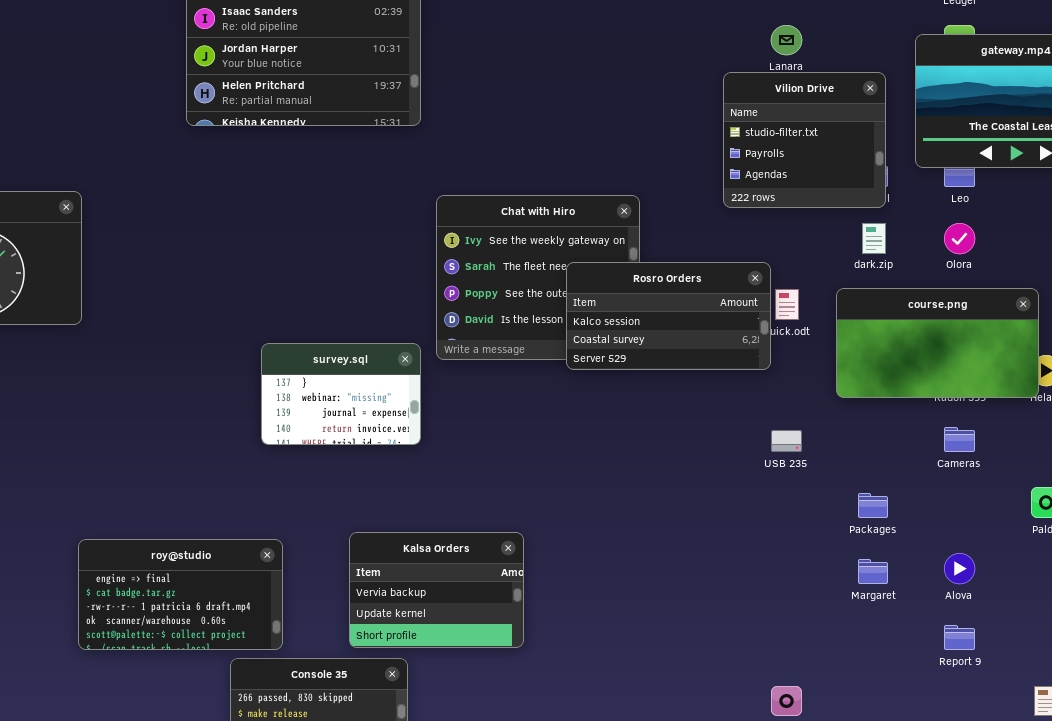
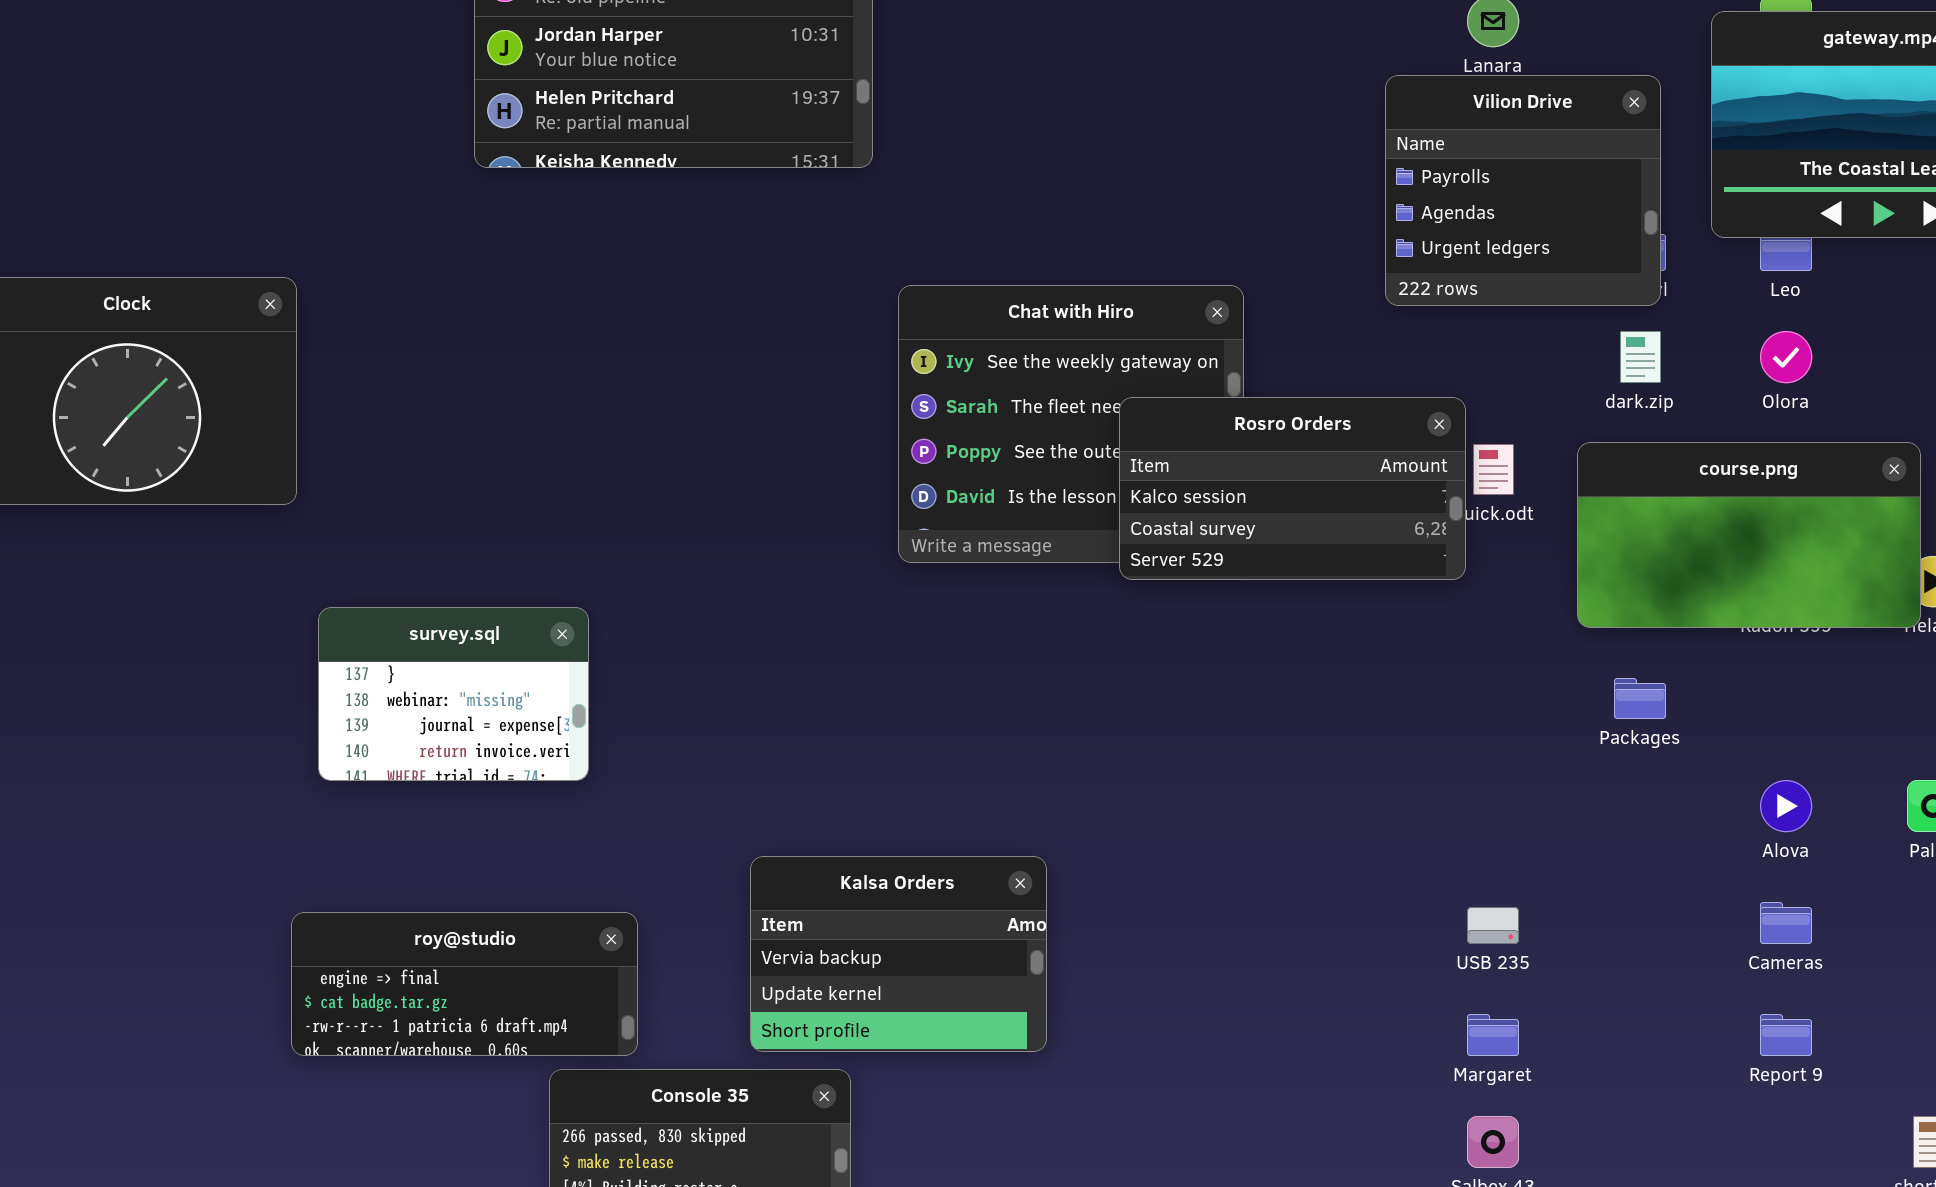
Vilion Drive: [723,72,886,208] -> [1385,75,1661,306], scrolled down 1 row
survey.sql: [261,343,421,445] -> [318,607,589,781], moved
Cameras: [944,427,975,452] -> [1760,902,1812,944], moved
USB 235: [771,430,802,452] -> [1467,907,1519,944], moved
Packages: [858,493,888,518] -> [1614,678,1666,719], moved
roy@studio: [78,539,283,650] -> [291,912,638,1056], resized
Alova: [944,553,975,584] -> [1760,780,1812,832], moved
Margaret: [858,559,888,584] -> [1467,1014,1519,1056], moved

